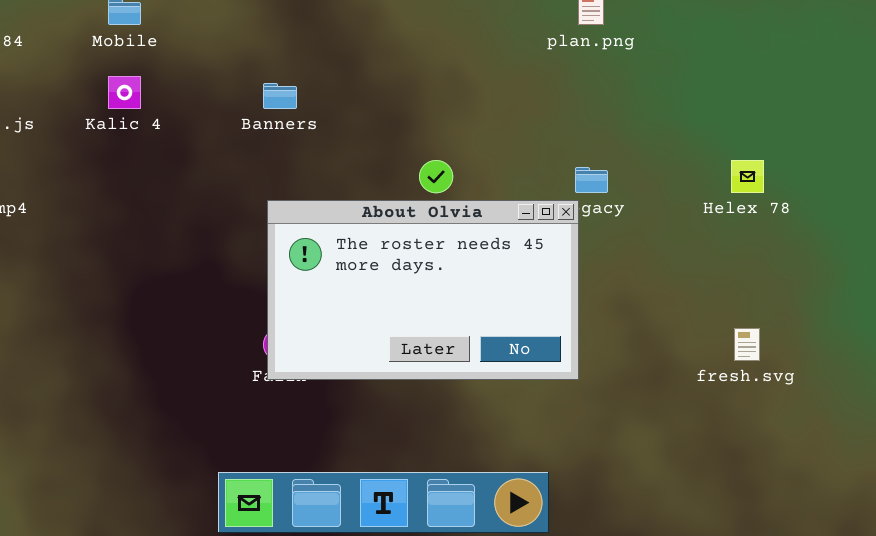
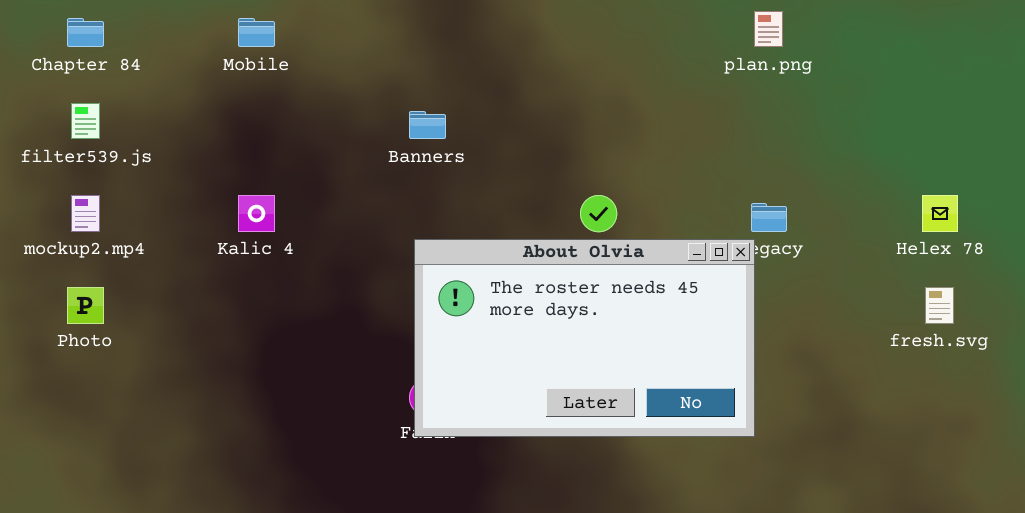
Kalic 4: [108,76,141,109] -> [238,195,275,232], moved
fresh.svg: [734,328,760,361] -> [925,287,954,324], moved

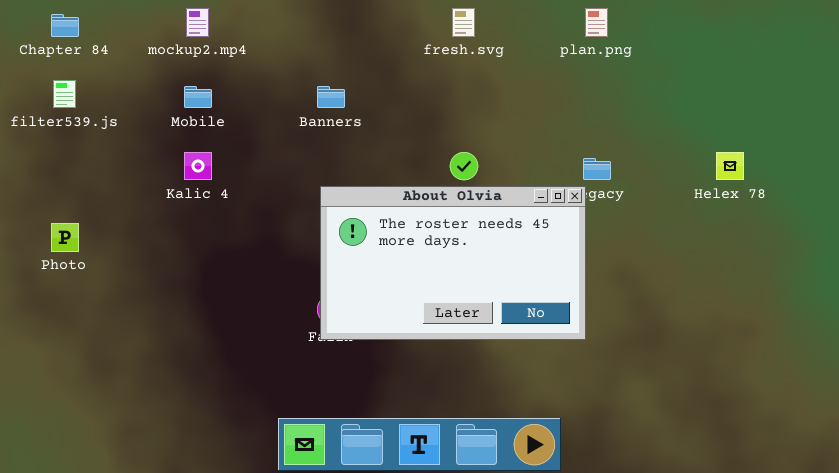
Mobile: [238,18,275,47] -> [184,86,212,108], moved
mockup2.mp4: [71,195,100,232] -> [186,8,209,37], moved
fresh.svg: [925,287,954,324] -> [452,8,475,37], moved

